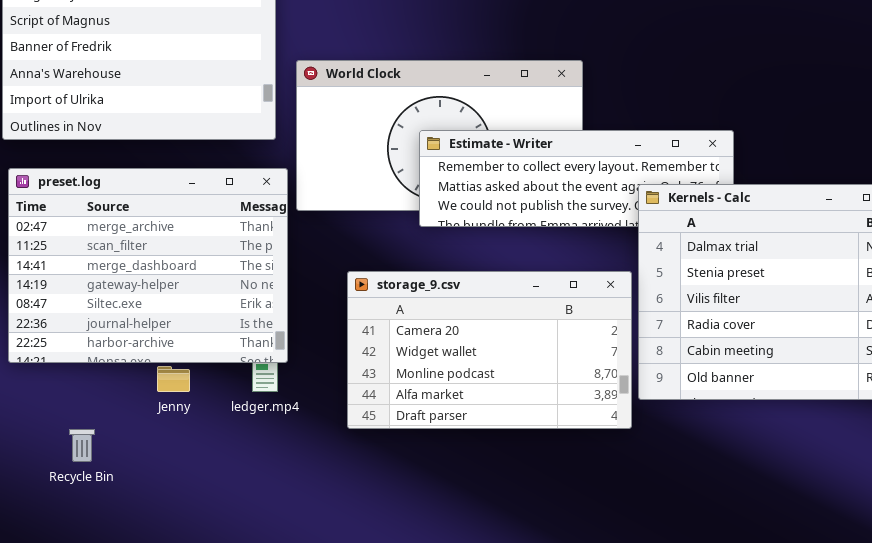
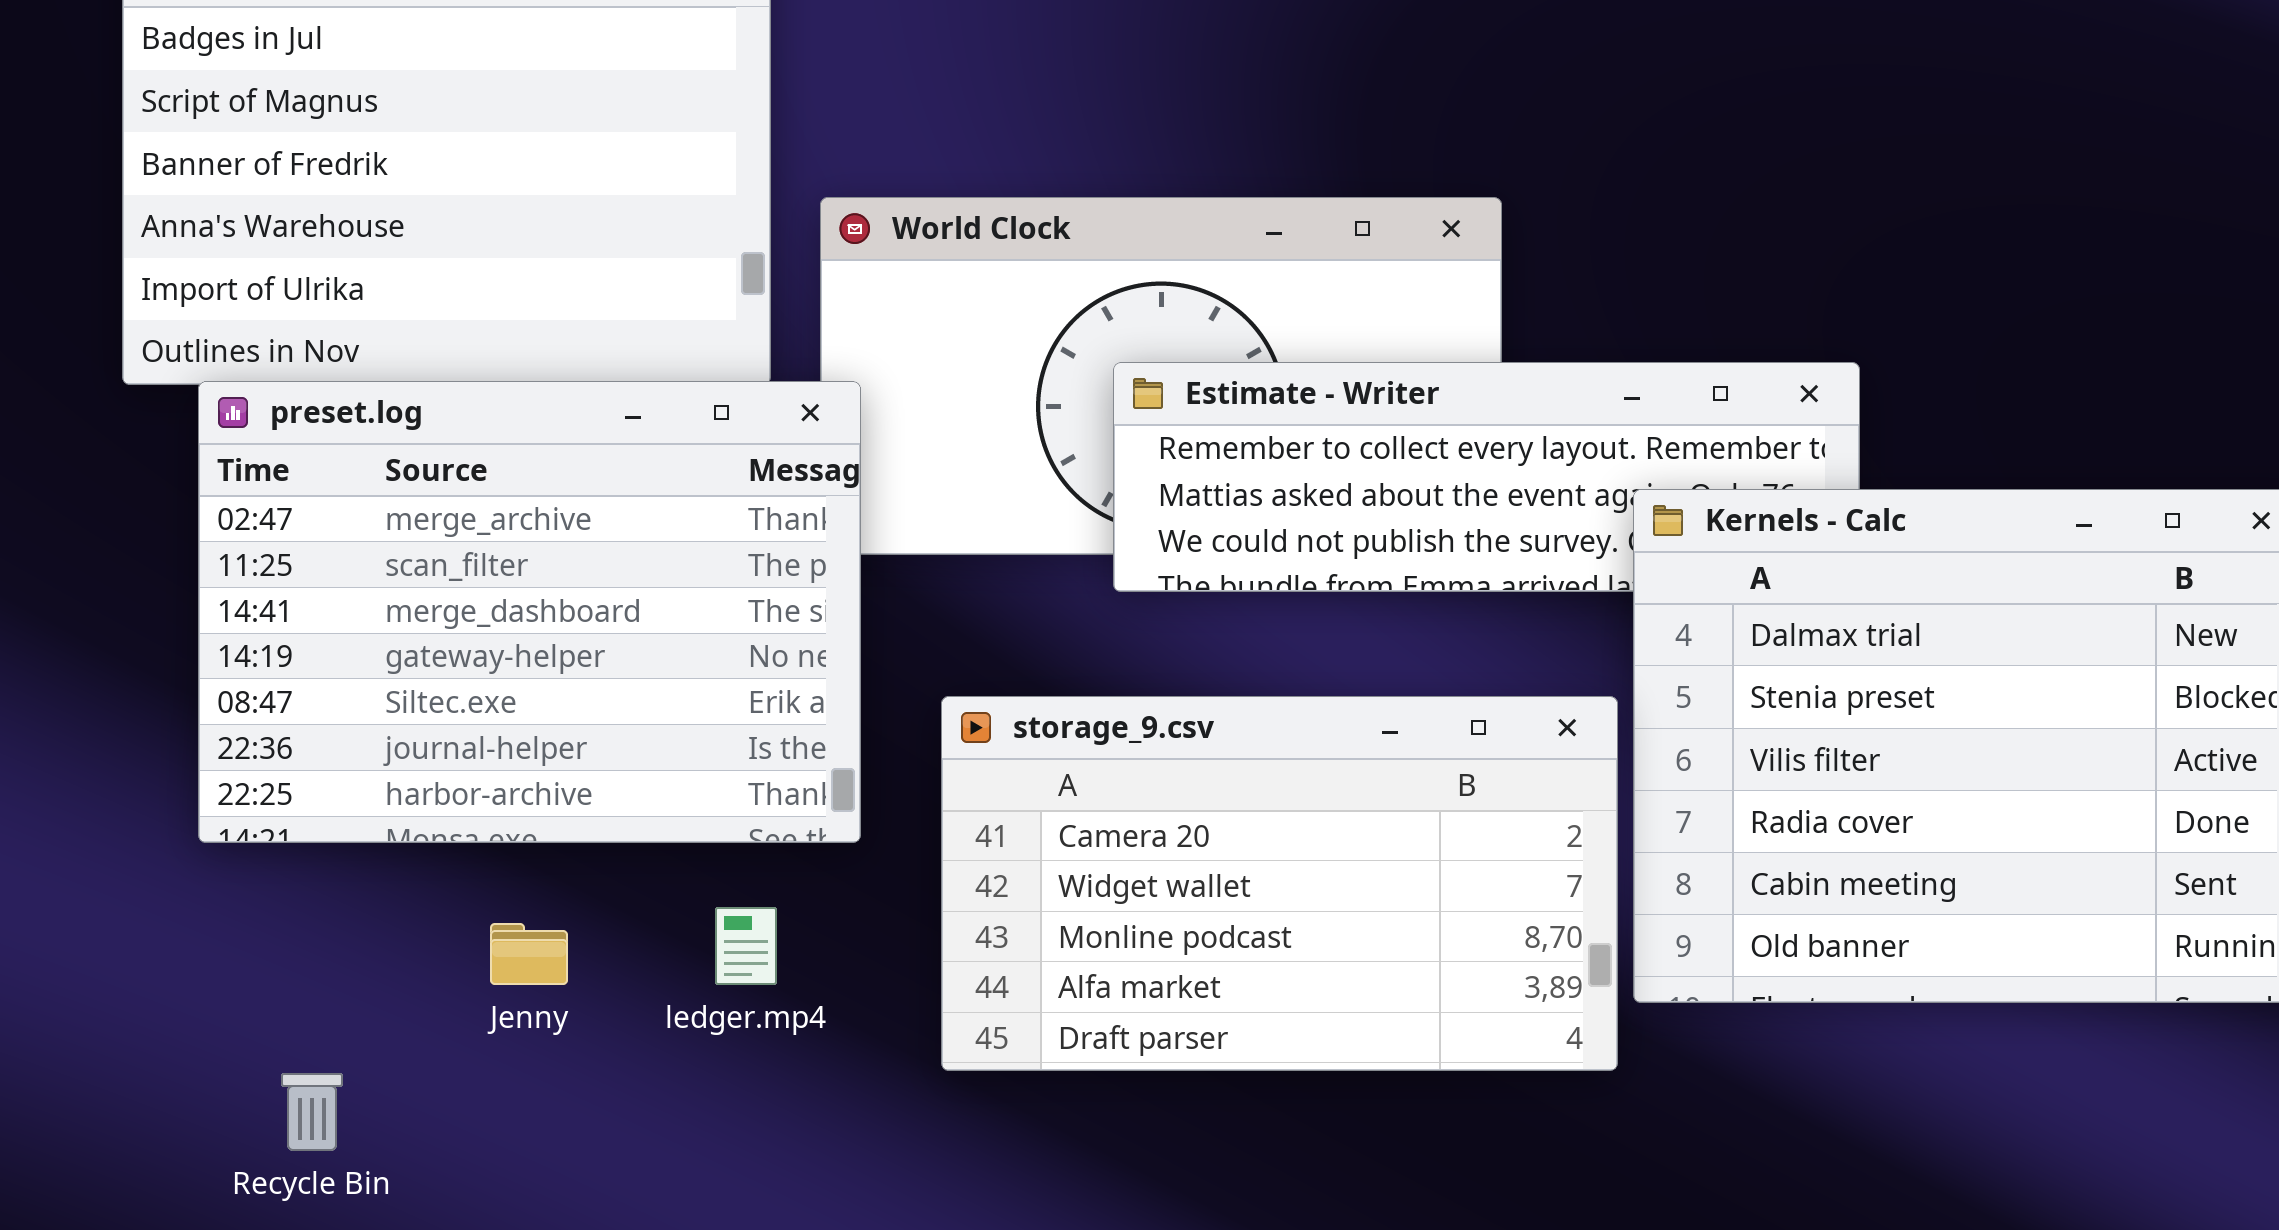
preset.log: [8,168,288,363] -> [198,381,861,843], moved

